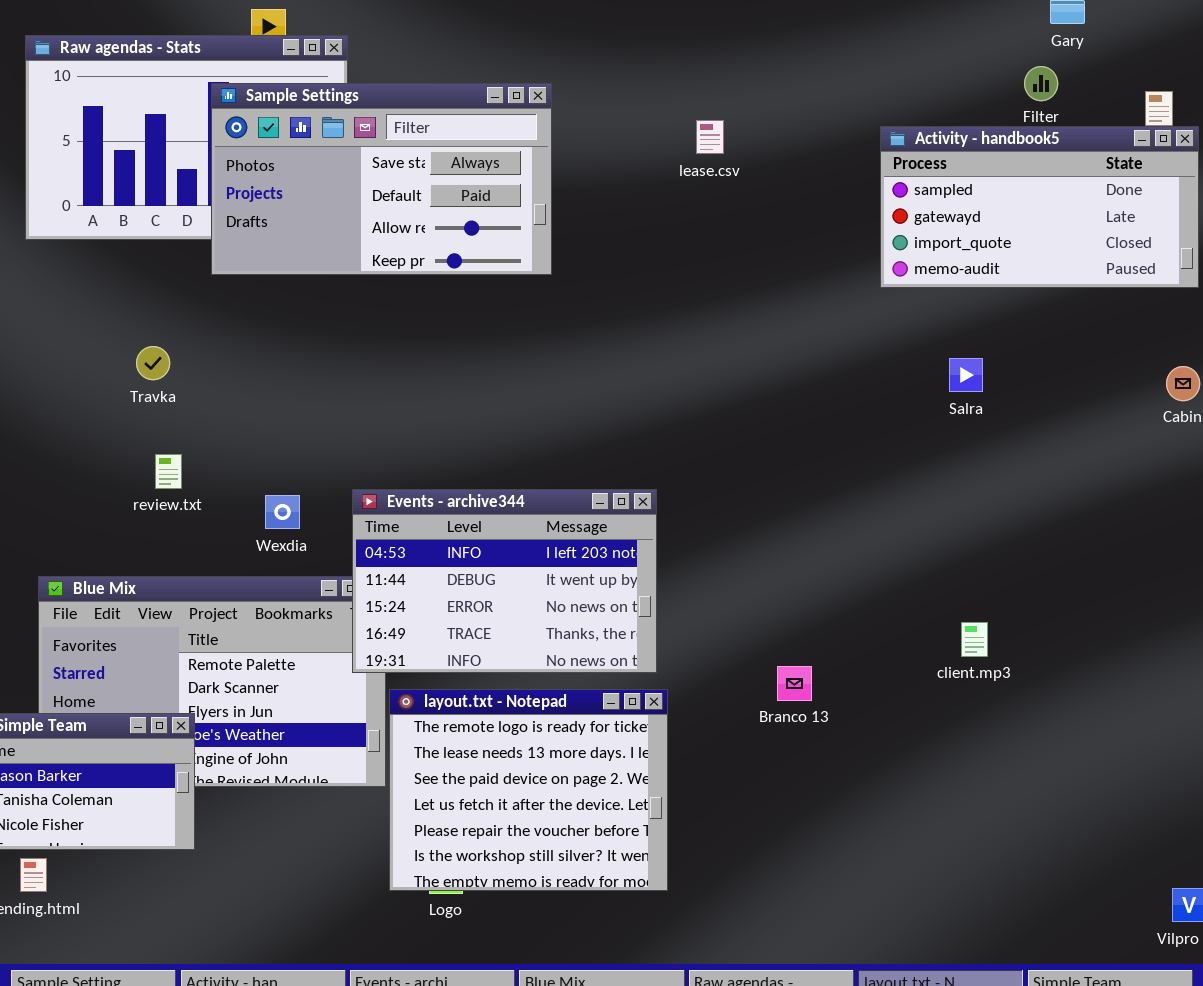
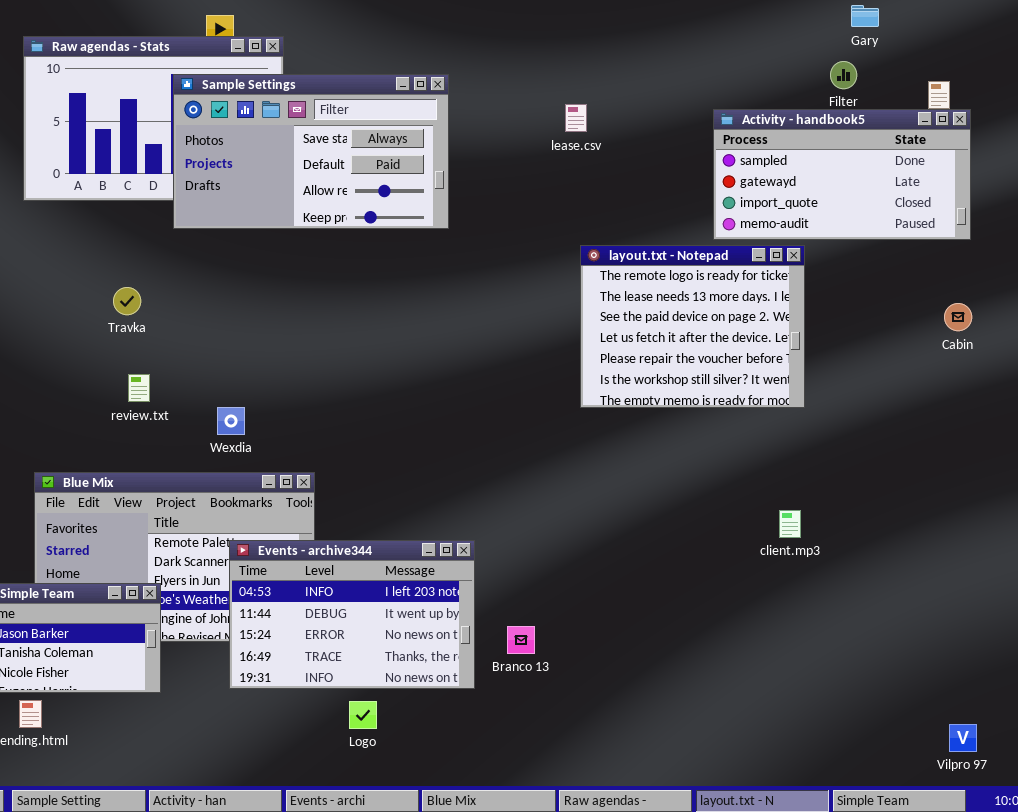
Events - archive344: [352,489,657,673] -> [229,540,475,689], moved
Branco 13: [777,666,812,701] -> [507,626,535,654], moved
layout.txt - Notepad: [389,689,668,891] -> [580,245,805,408], moved

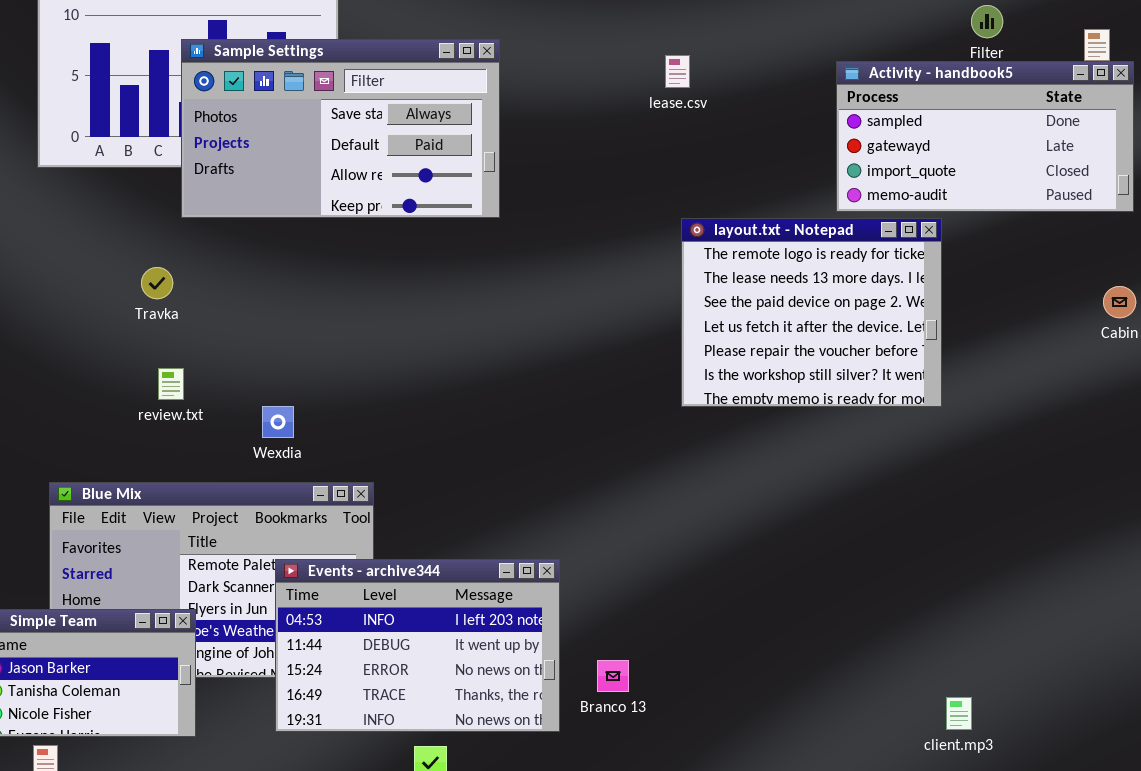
Sample Settings: [173,74,449,229] -> [181,39,500,218], moved
client.mp3: [779,510,801,538] -> [946,697,972,730], moved

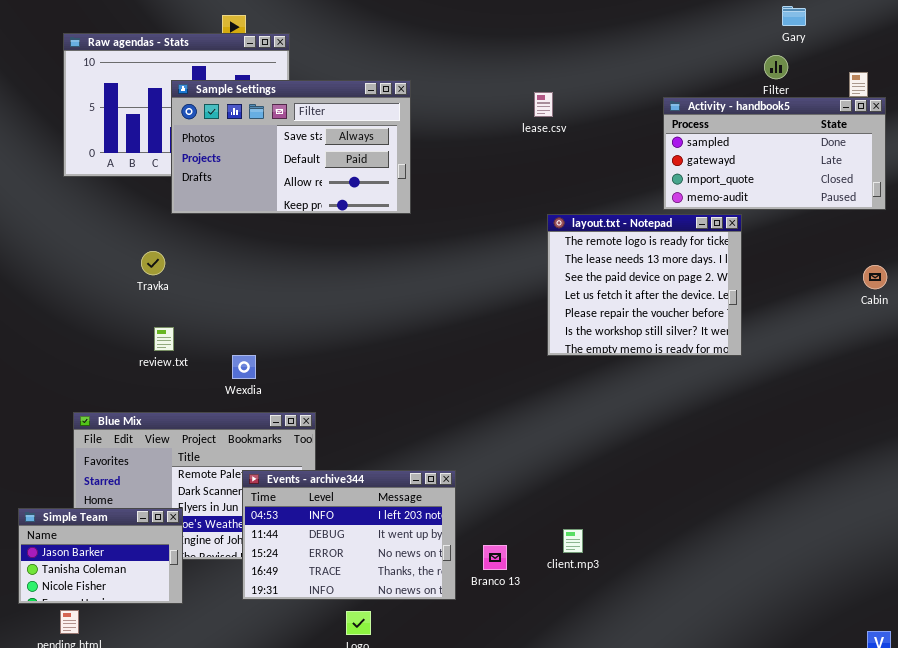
client.mp3: [946,697,972,730] -> [563,529,583,553], moved

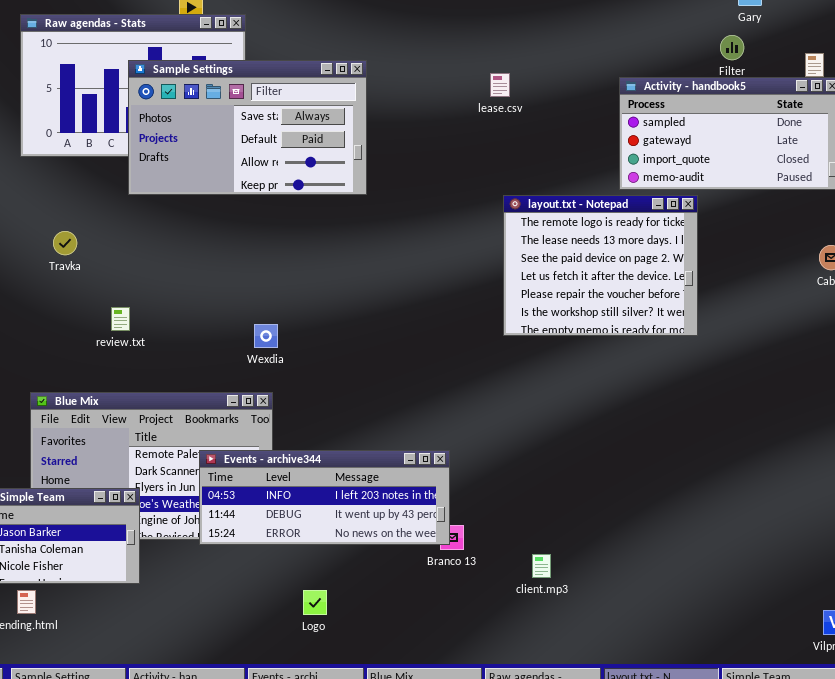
Travka: [141,251,165,275] -> [53,231,77,255], moved
Wexdia: [232,355,256,379] -> [254,324,278,348], moved
Events - archive344: [242,470,456,600] -> [199,450,450,545], resized
client.mp3: [563,529,583,553] -> [532,554,551,578], moved

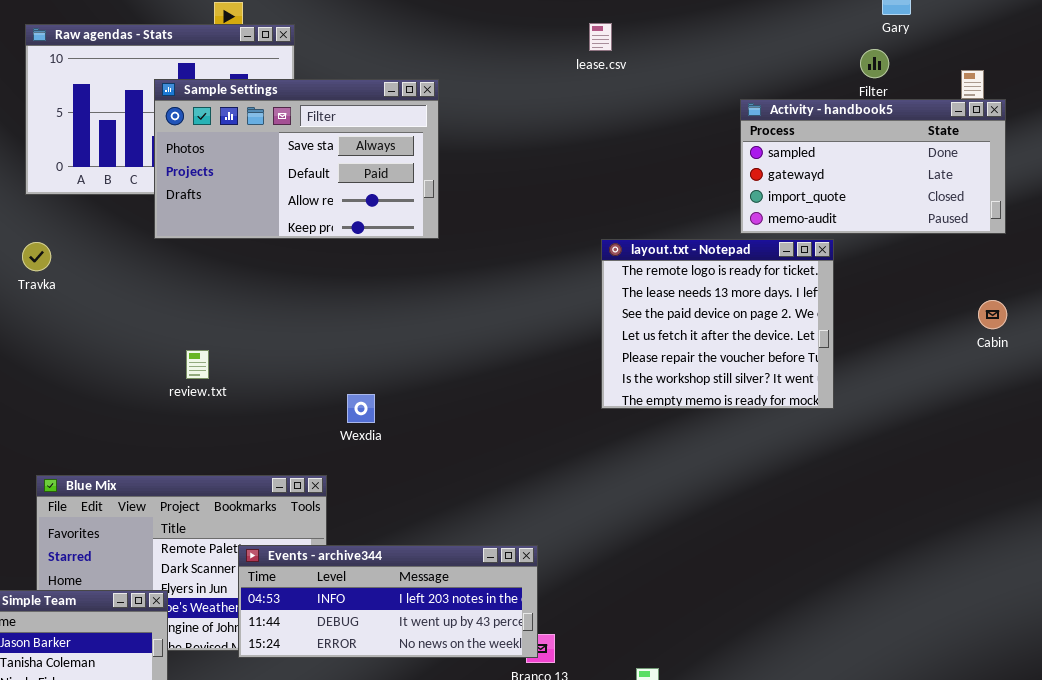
lease.csv: [490,73,510,97] -> [589,23,612,51], moved
Travka: [53,231,77,255] -> [22,242,51,271], moved
review.txt: [111,307,130,331] -> [186,350,209,379], moved
Wexdia: [254,324,278,348] -> [347,394,375,423], moved

